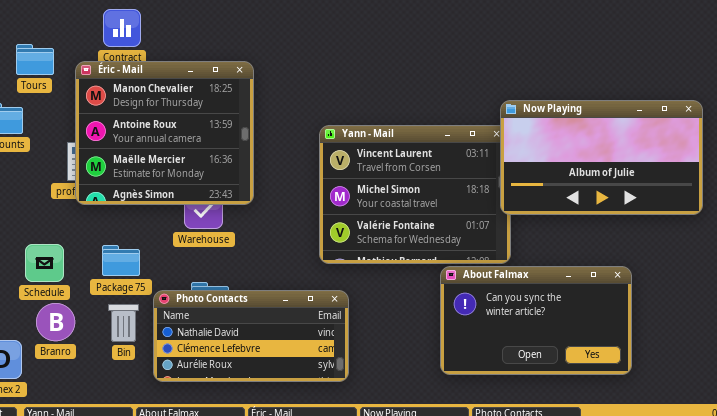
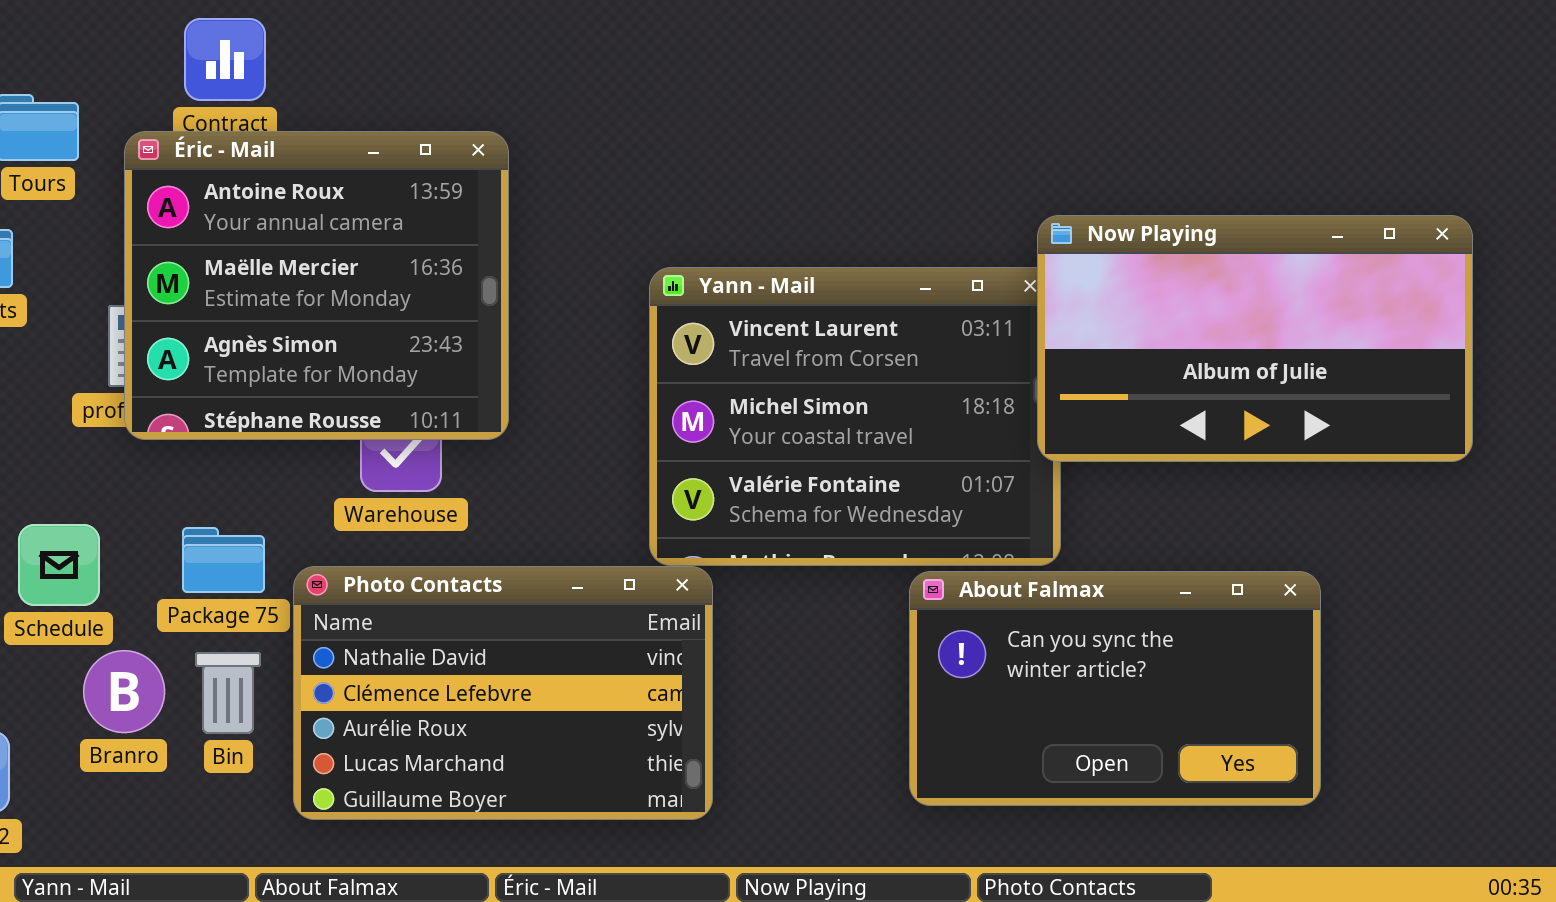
Éric - Mail: [75,61,254,205] -> [124,131,509,440], scrolled down 1 row
Photo Contacts: [153,290,349,382] -> [293,566,713,820], resized
Branro: [36,303,75,341] -> [83,650,165,733], moved

